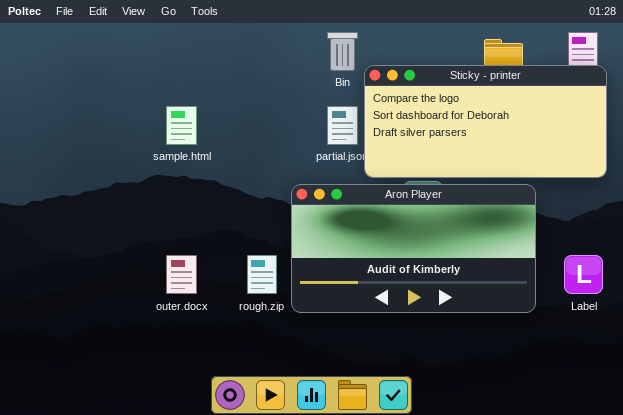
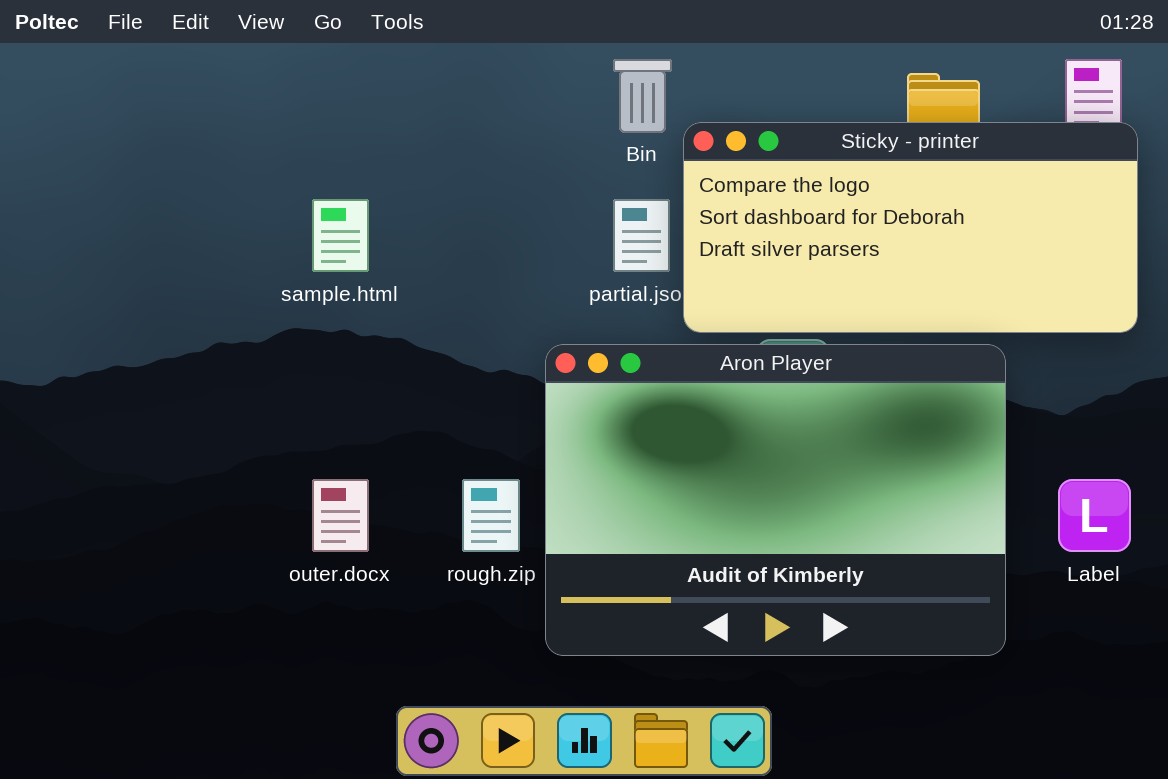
Aron Player: [291,184,536,313] -> [545,344,1006,656], resized

